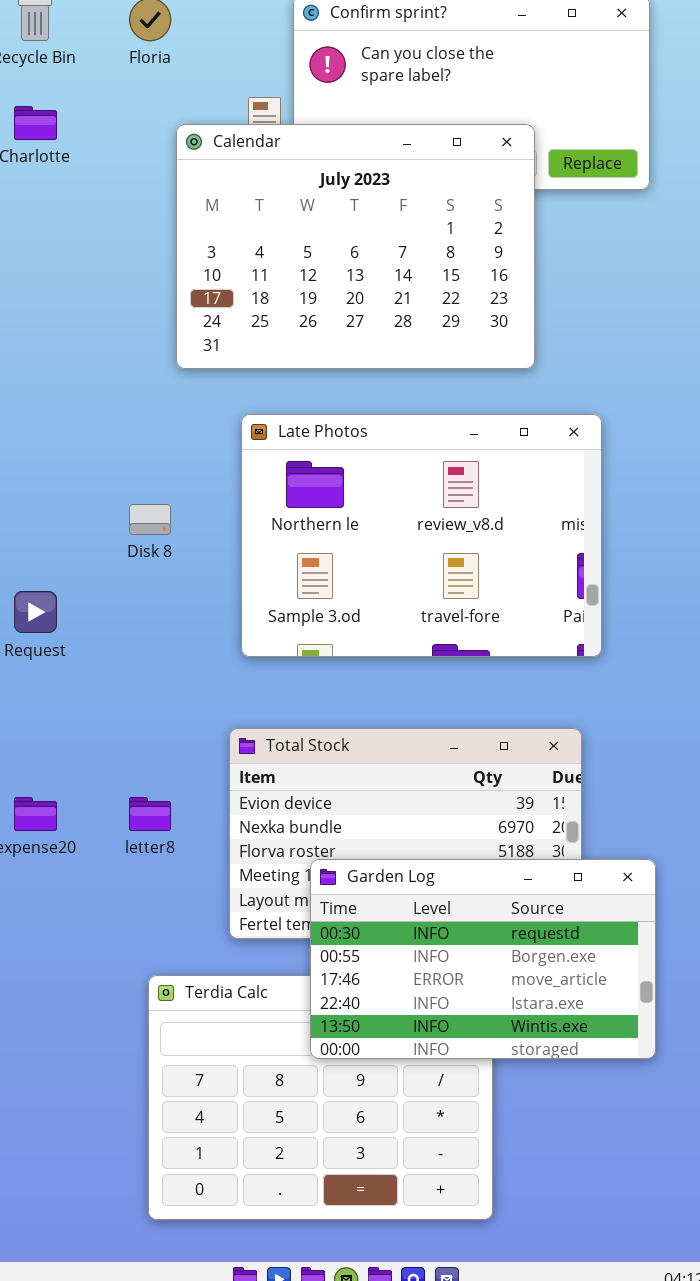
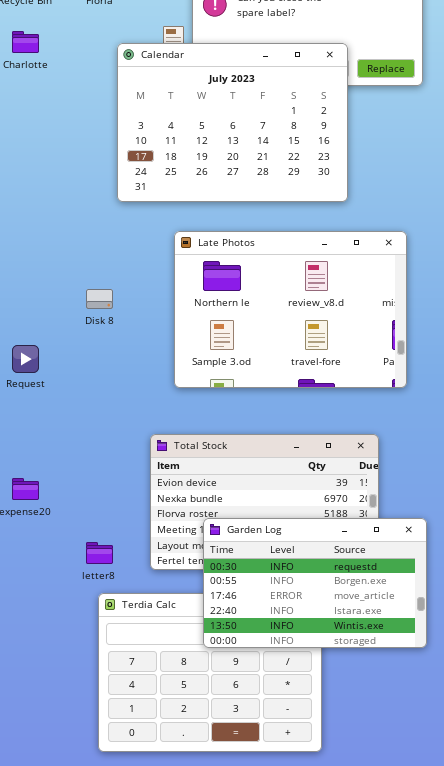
Late Photos: [241,414,602,657] -> [174,231,407,388], moved
letter8: [129,797,171,831] -> [86,542,113,564], moved

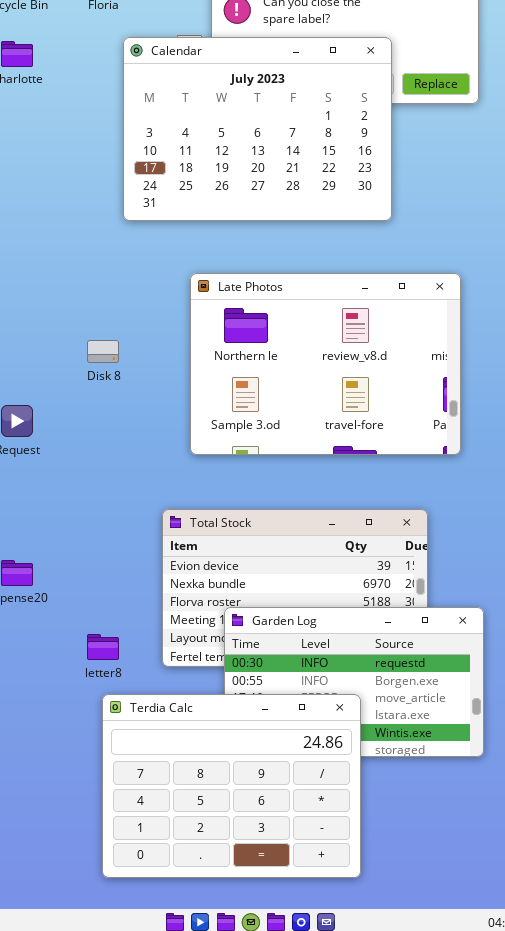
Calendar: [117,43,348,202] -> [123,37,392,221], moved
Terdia Calc: [98,593,322,752] -> [102,694,361,878], raised

